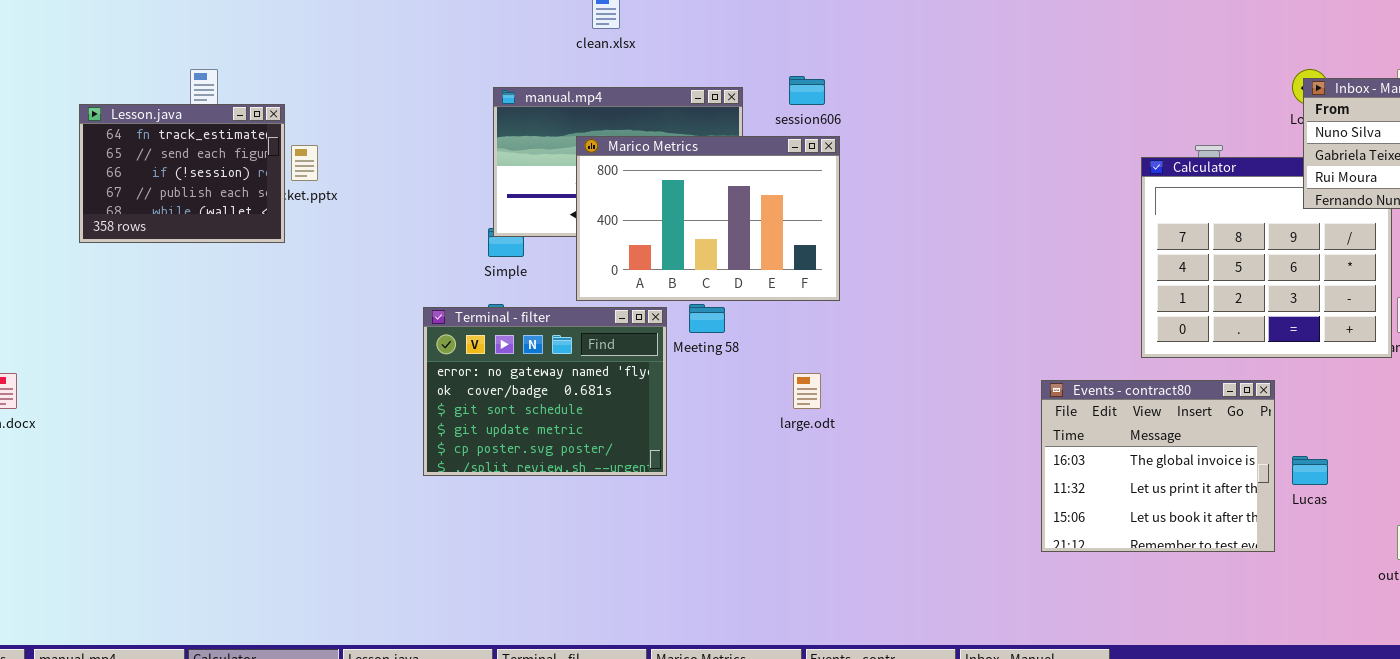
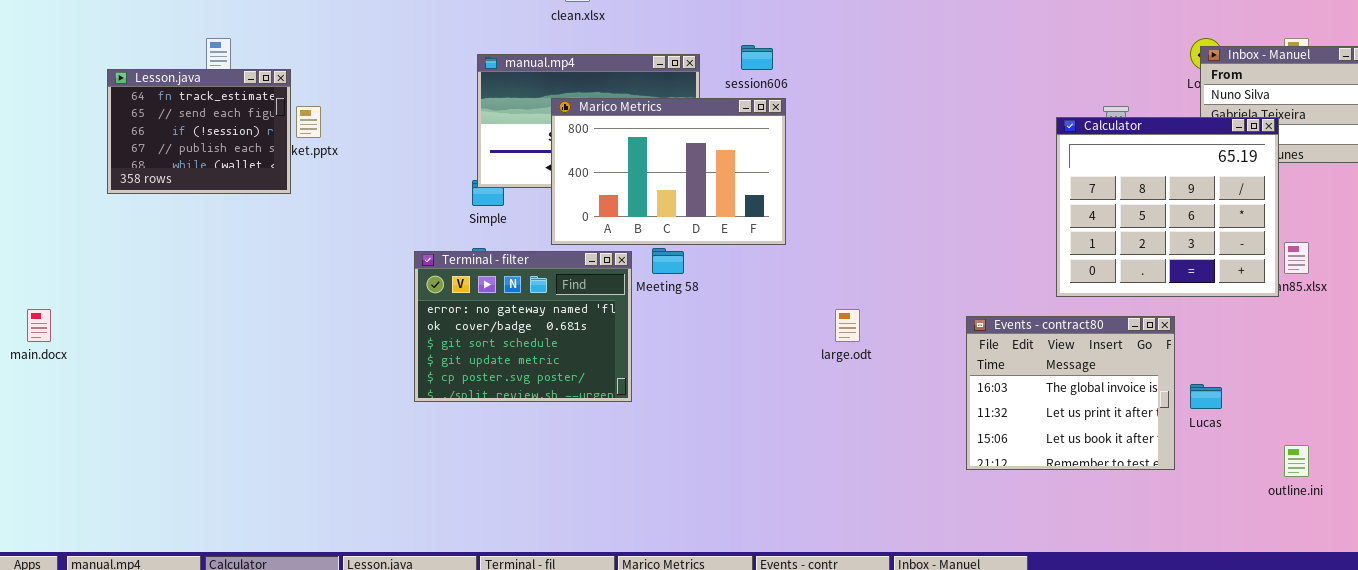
Calculator: [1141,157,1392,358] -> [1056,117,1279,297], raised
large.odt: [793,373,821,409] -> [835,309,860,342], moved

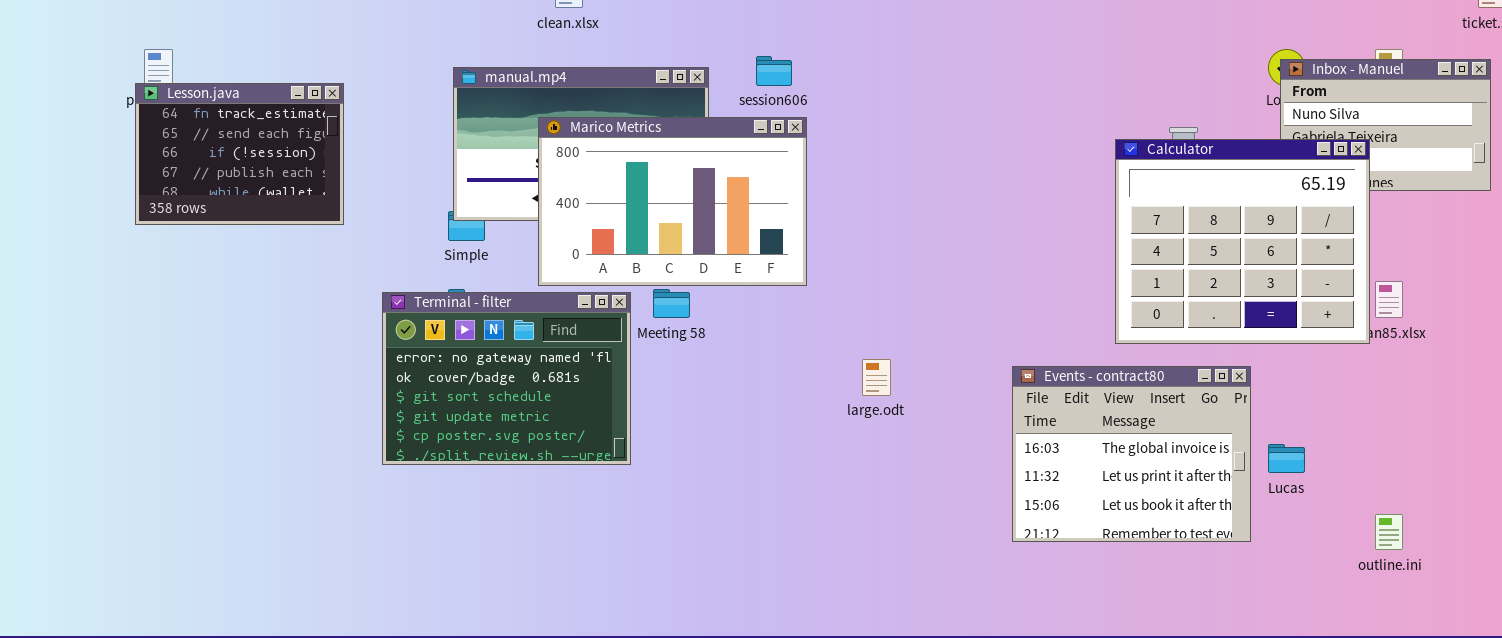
Lesson.java: [107,69,291,194] -> [135,83,344,225], moved

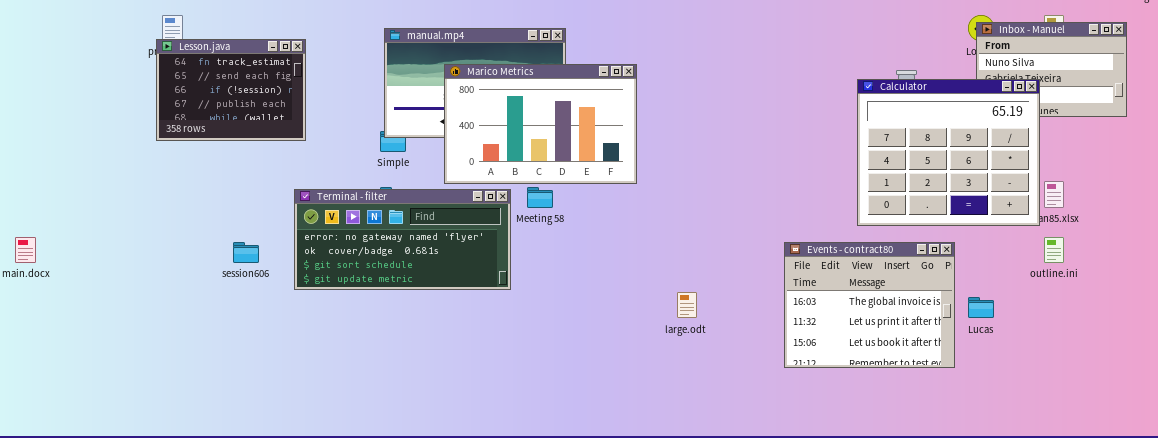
session606: [756,56,792,86] -> [233,242,259,263], moved
Terminal - filter: [382,292,631,465] -> [294,189,511,290], resized
large.odt: [862,359,891,396] -> [677,292,697,318], moved
outline.ini: [1375,514,1403,550] -> [1044,237,1064,263], moved

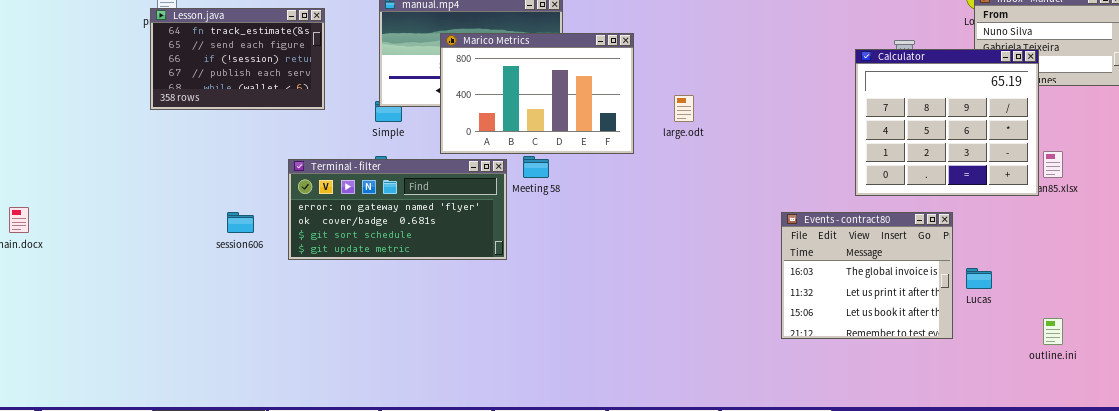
Lesson.java: [156,39,306,141] -> [150,8,325,110], resized
outline.ini: [1044,237,1064,263] -> [1043,318,1063,345], moved
large.odt: [677,292,697,318] -> [674,95,694,122], moved

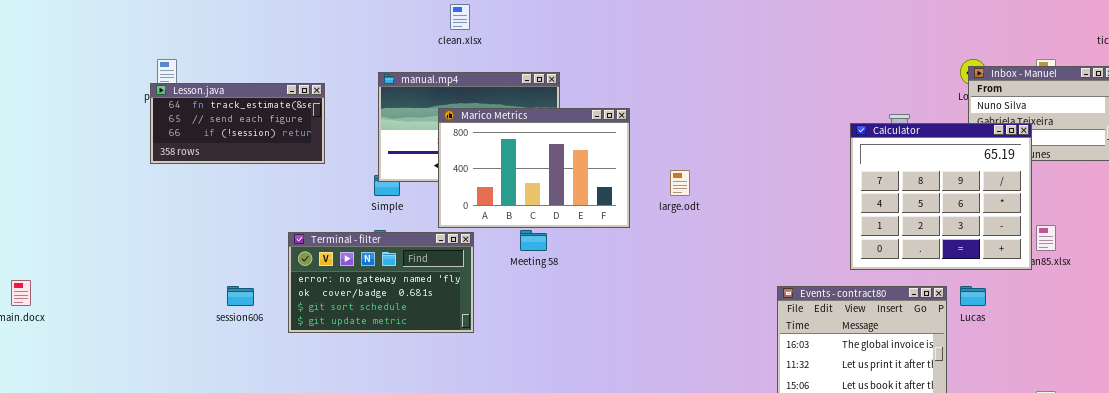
Lesson.java: [150,8,325,110] -> [150,83,325,164], resized
Terminal - filter: [288,159,507,260] -> [288,232,474,333], resized
Lucas: [966,268,992,289] -> [960,286,986,306], moved

